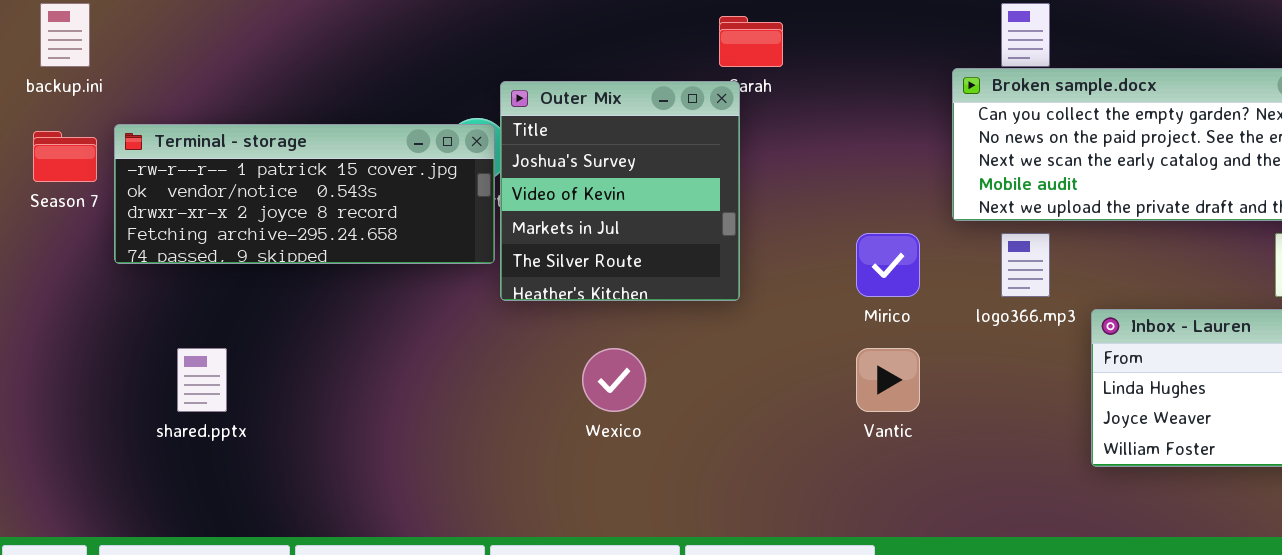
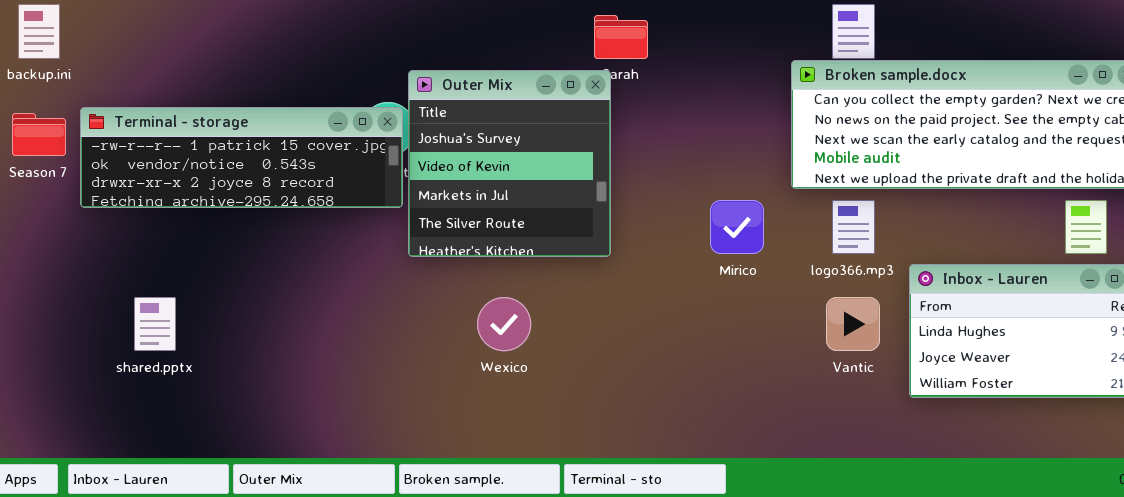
Terminal - storage: [114,124,495,264] -> [80,107,403,208], resized
Vantic: [856,348,920,412] -> [826,297,880,351], moved

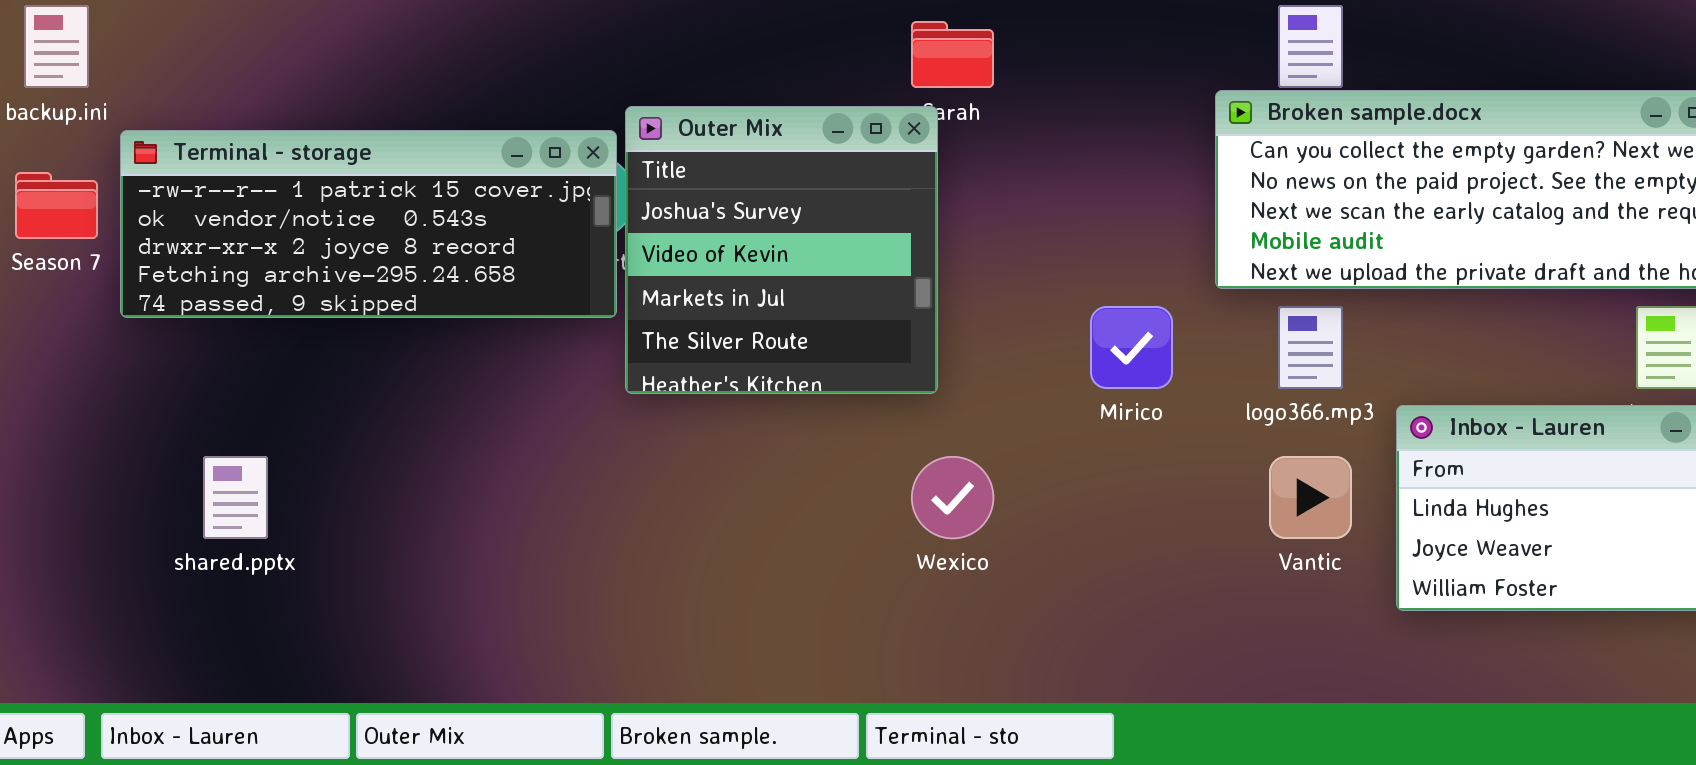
Terminal - storage: [80,107,403,208] -> [120,130,617,318], resized
Wexico: [477,297,531,351] -> [911,456,994,539], moved

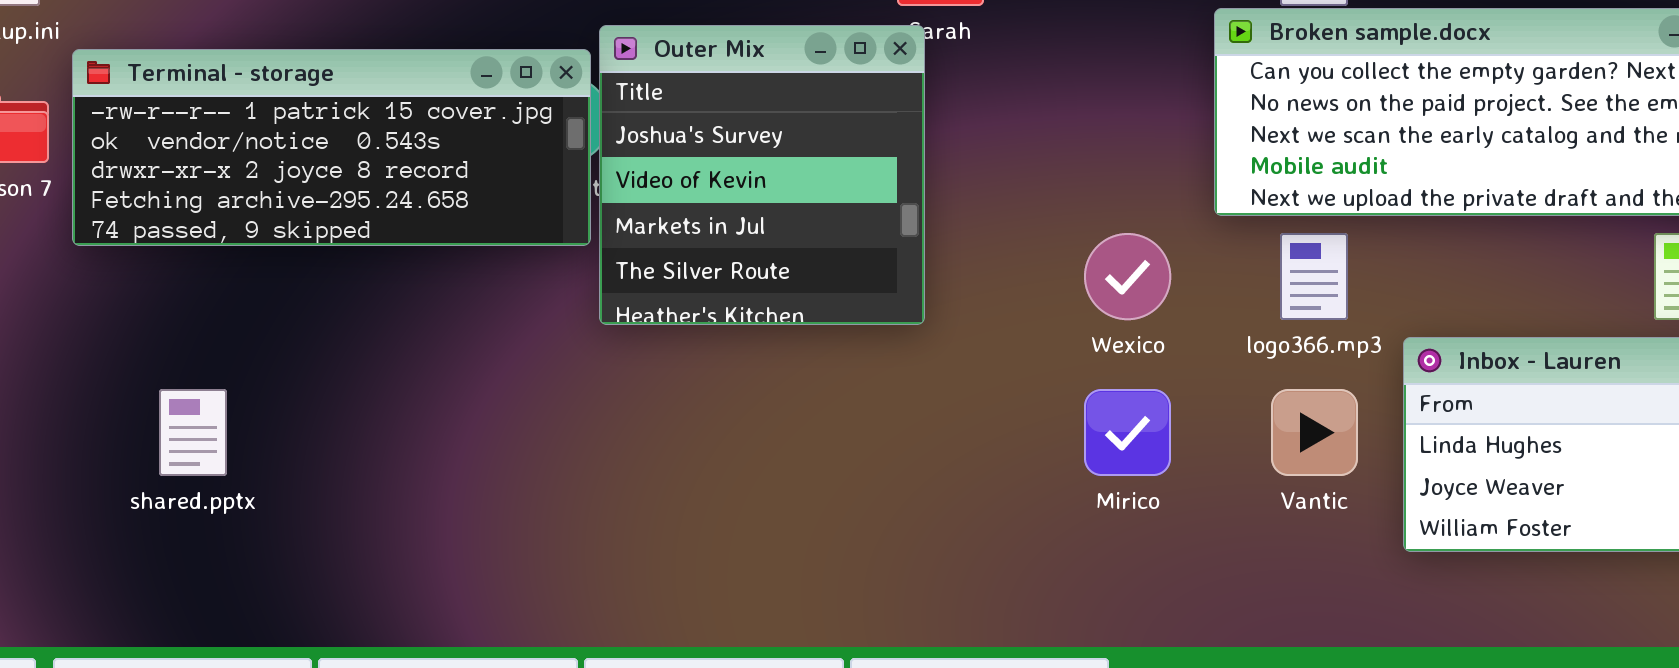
Mirico: [1090,306,1173,389] -> [1084,389,1171,476], moved
Wexico: [911,456,994,539] -> [1084,233,1171,320], moved

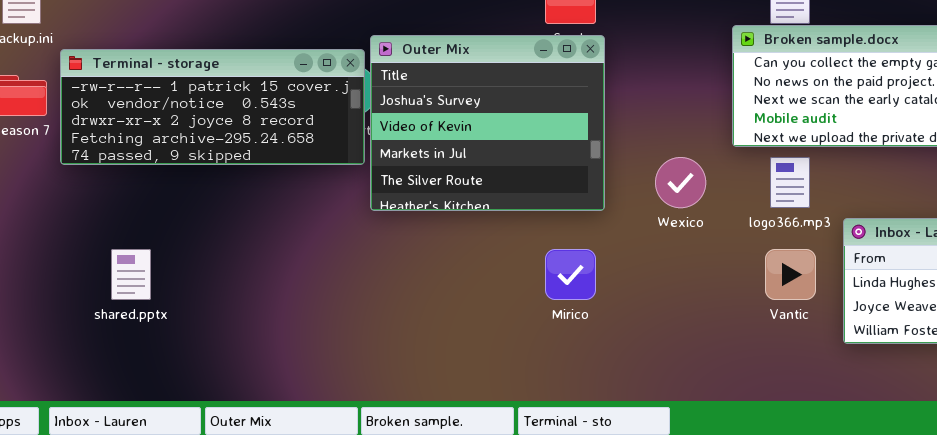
Outer Mix: [599,25,925,325] -> [370,35,605,211], resized
Mirico: [1084,389,1171,476] -> [545,249,596,300], moved

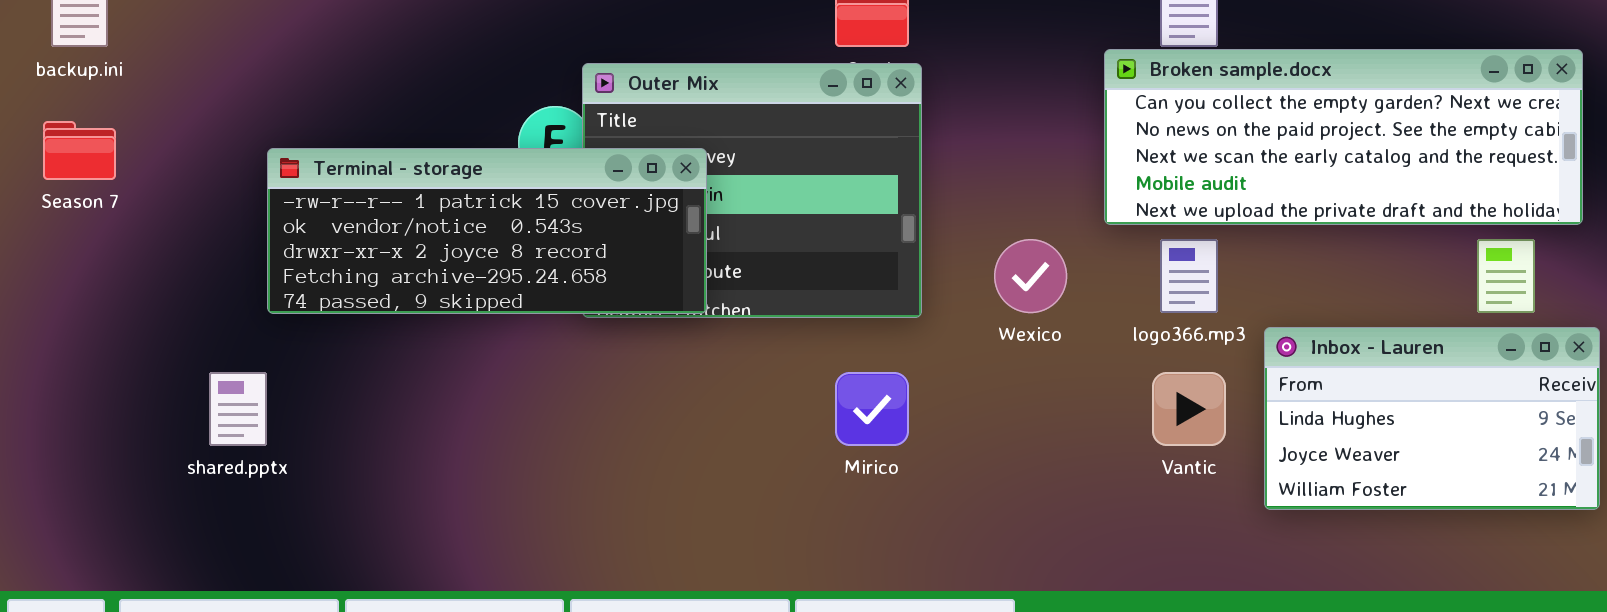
Terminal - storage: [60,49,365,165] -> [267,148,707,314], moved

